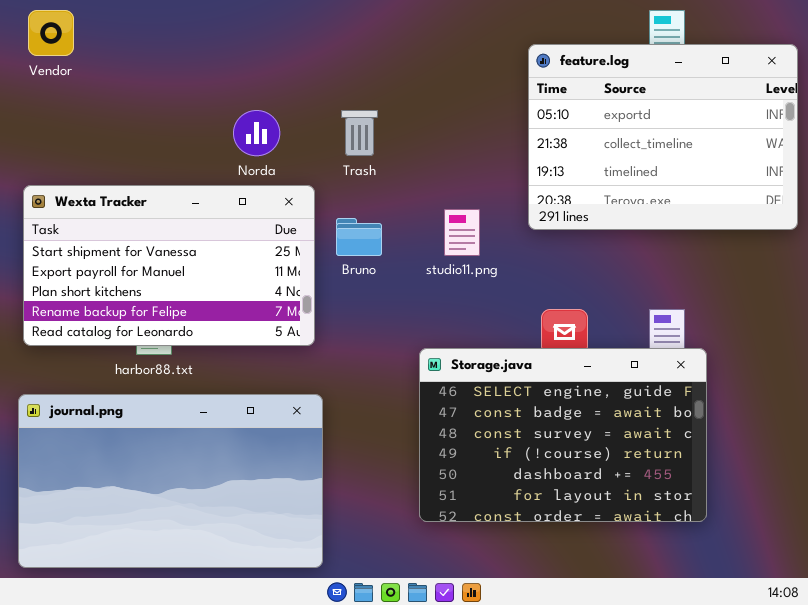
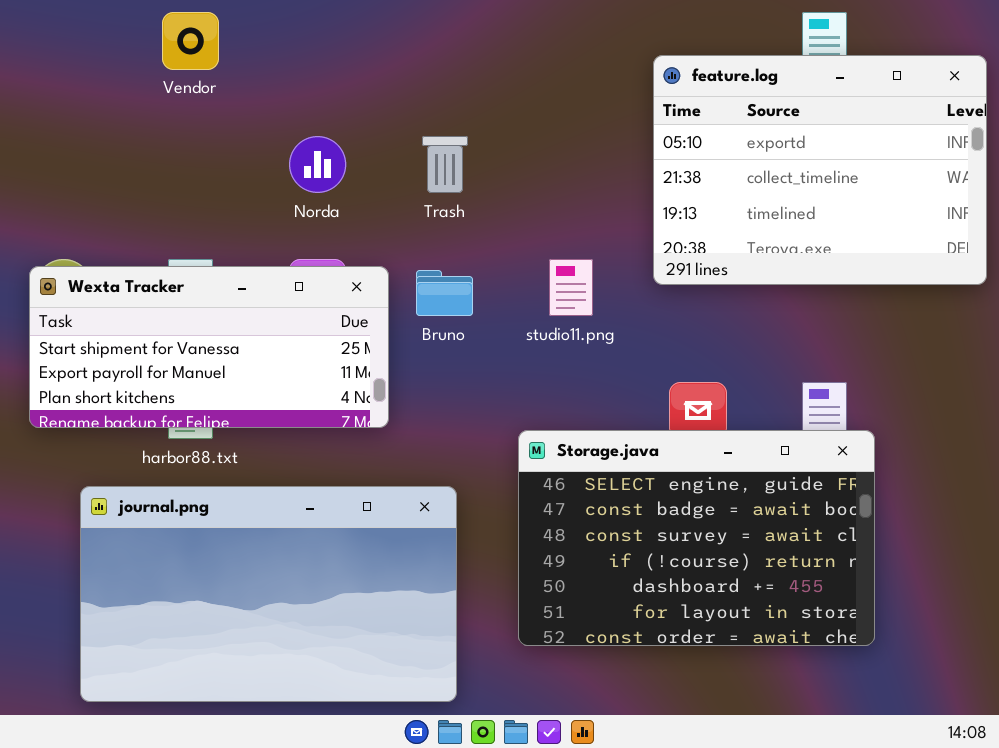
Vendor: [28,10,74,56] -> [162,12,219,70], moved
Wexta Tracker: [23,185,315,346] -> [29,266,389,428], resized
journal.png: [18,394,323,568] -> [80,486,457,702], moved

